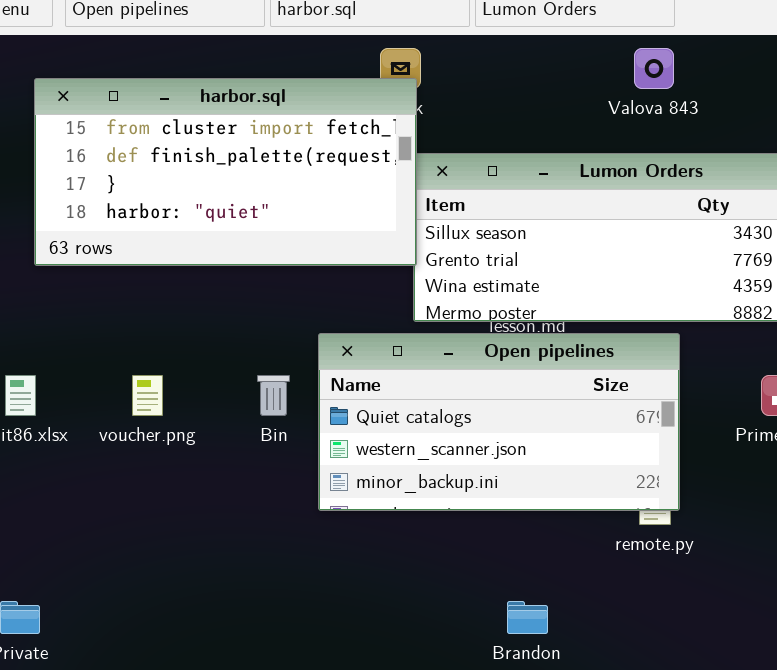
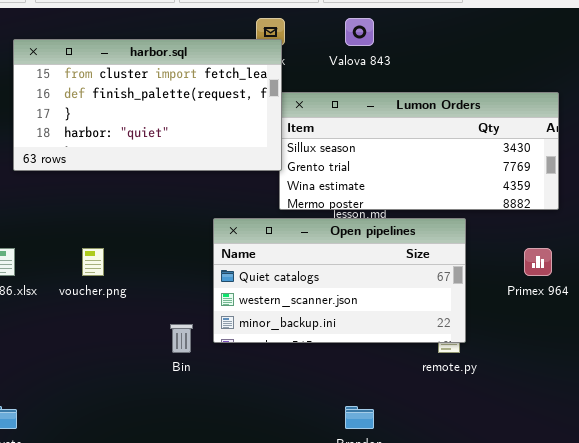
Valova 843: [634,48,674,89] -> [345,18,374,46], moved
Bin: [257,375,290,416] -> [170,324,193,353], moved

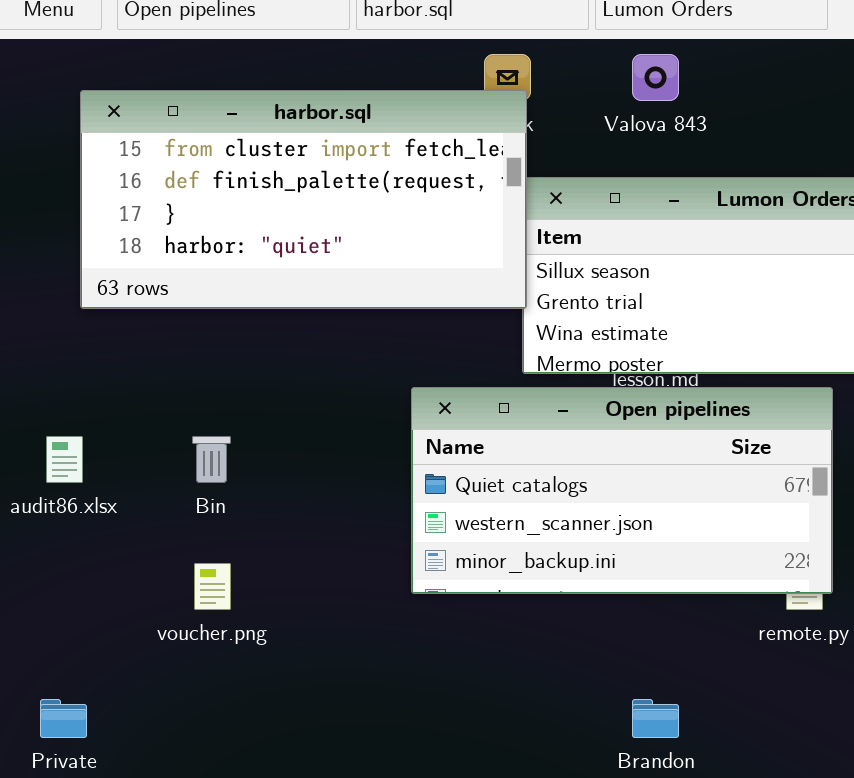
voucher.png: [82,248,104,276] -> [194,563,231,610], moved
Bin: [170,324,193,353] -> [192,436,231,483], moved

